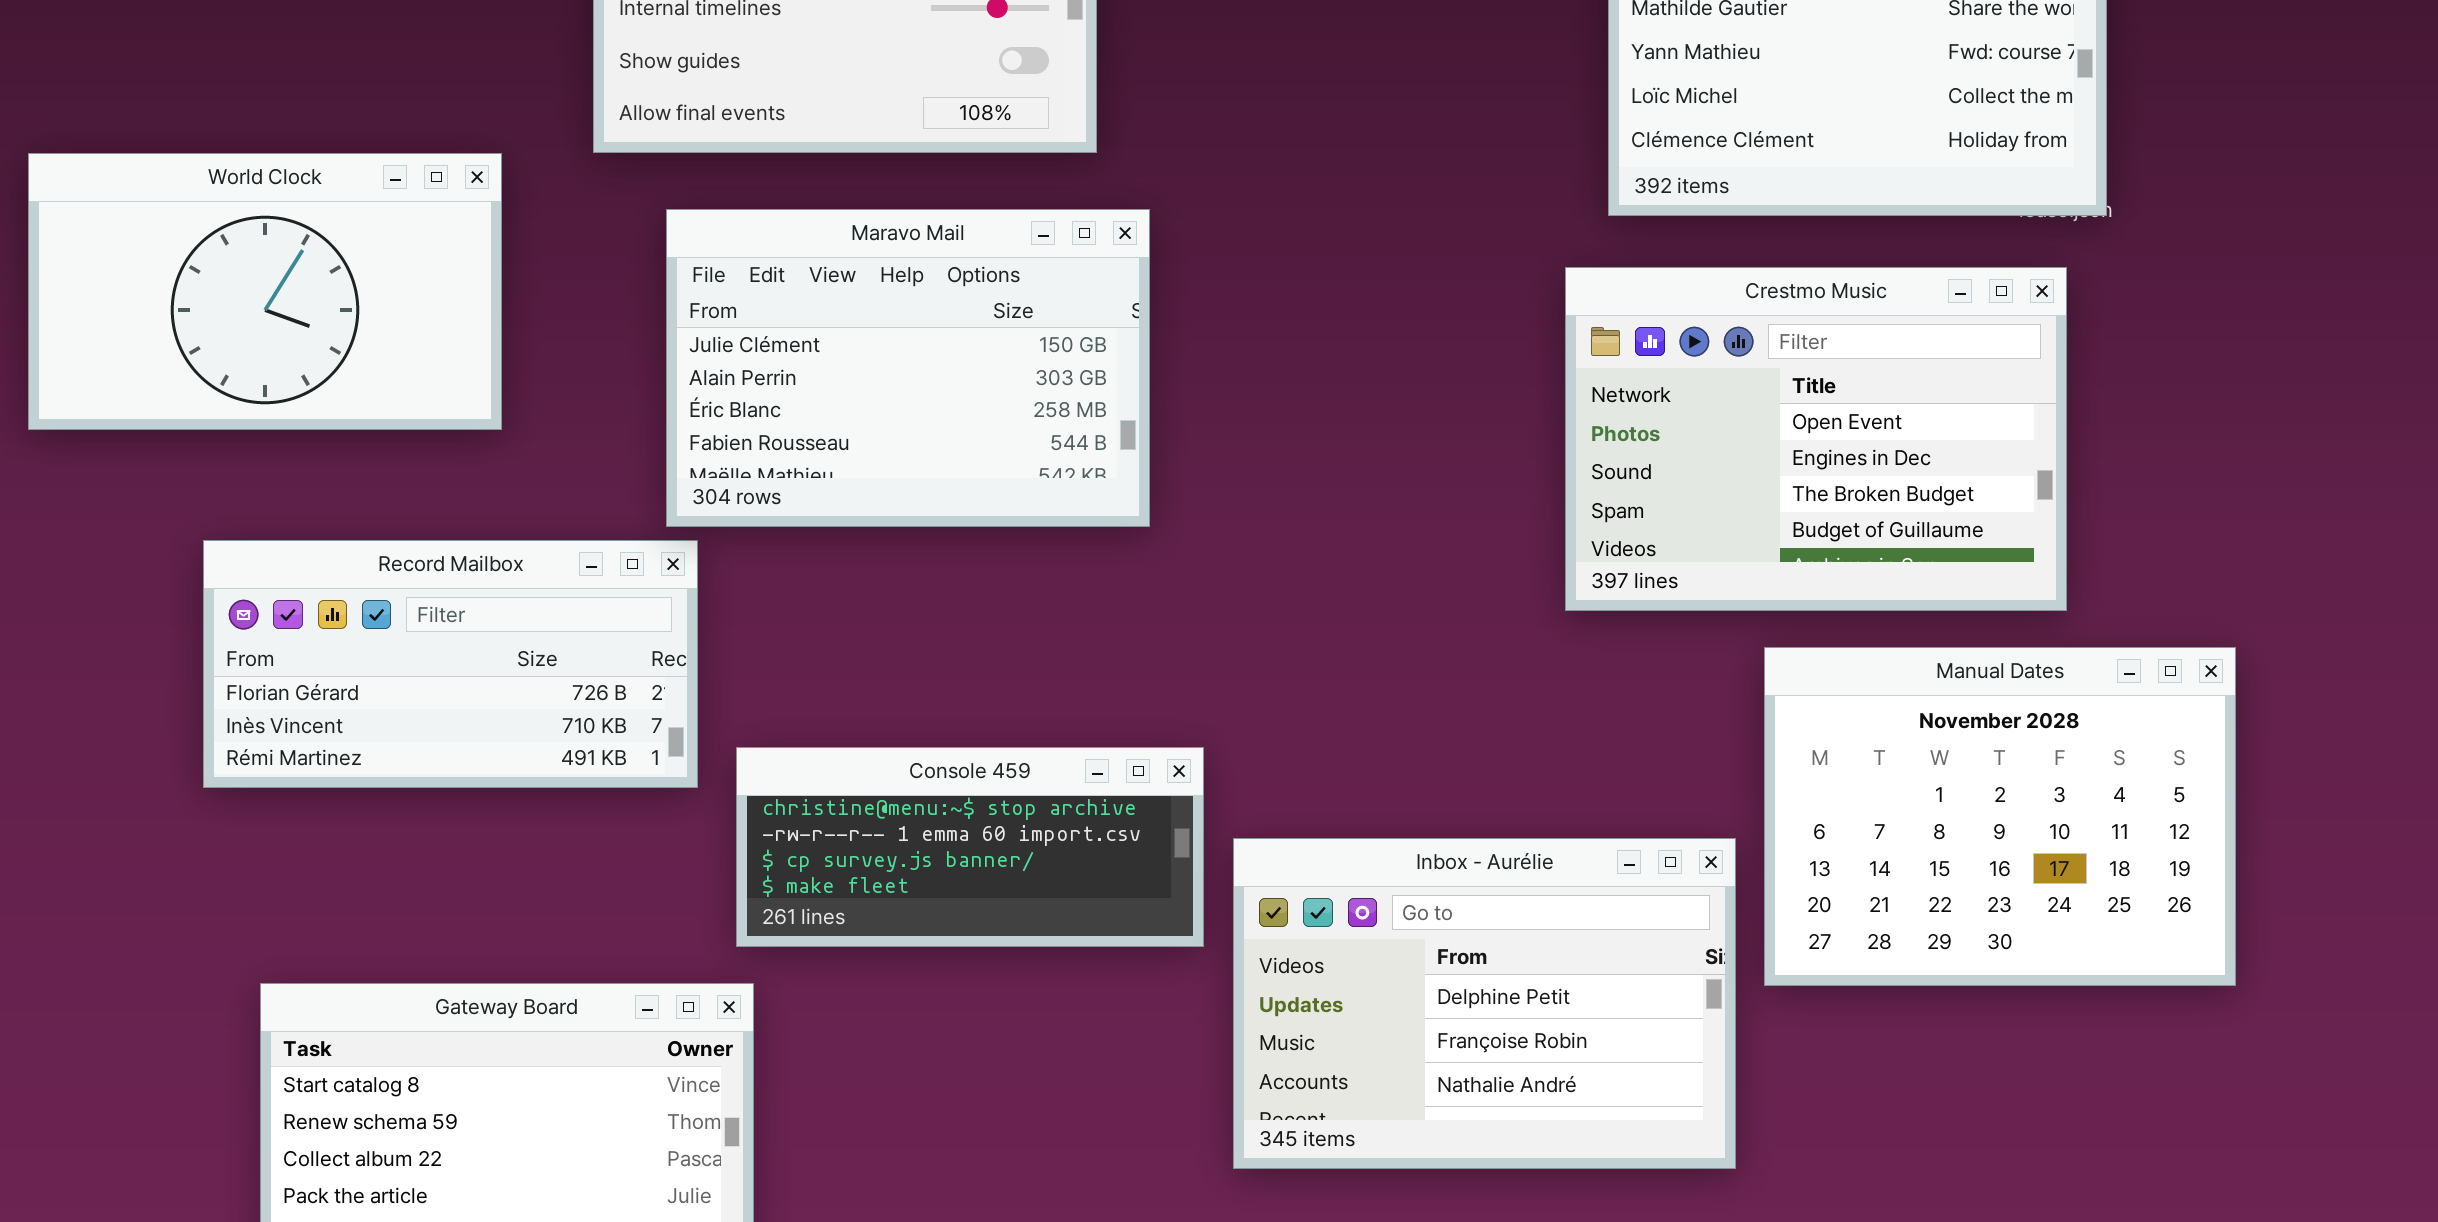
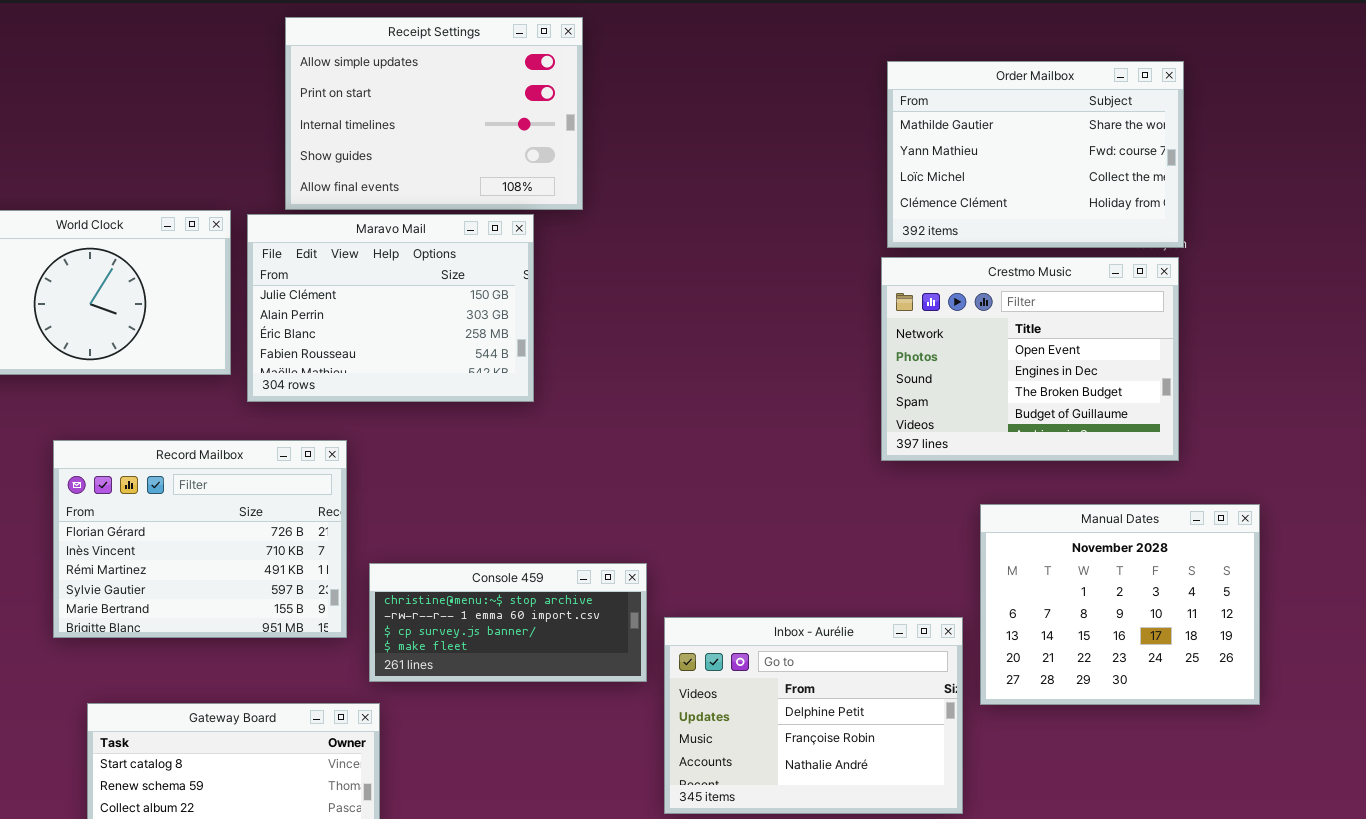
Maravo Mail: [666,209,1150,527] -> [247,214,534,402], moved
Crestmo Music: [1565,267,2067,611] -> [881,257,1179,461], moved
Record Mailbox: [203,540,698,788] -> [53,440,347,638], resized

